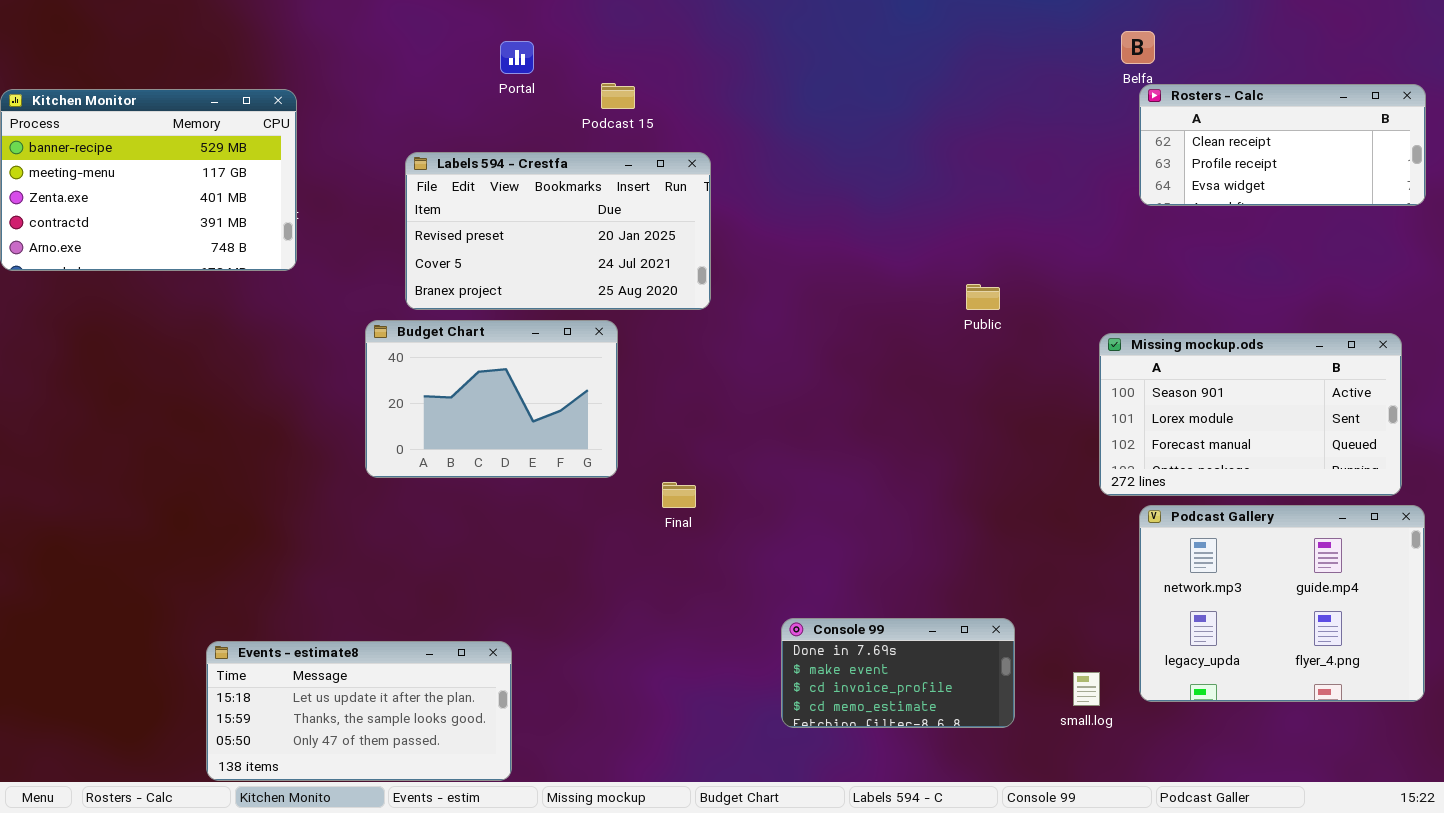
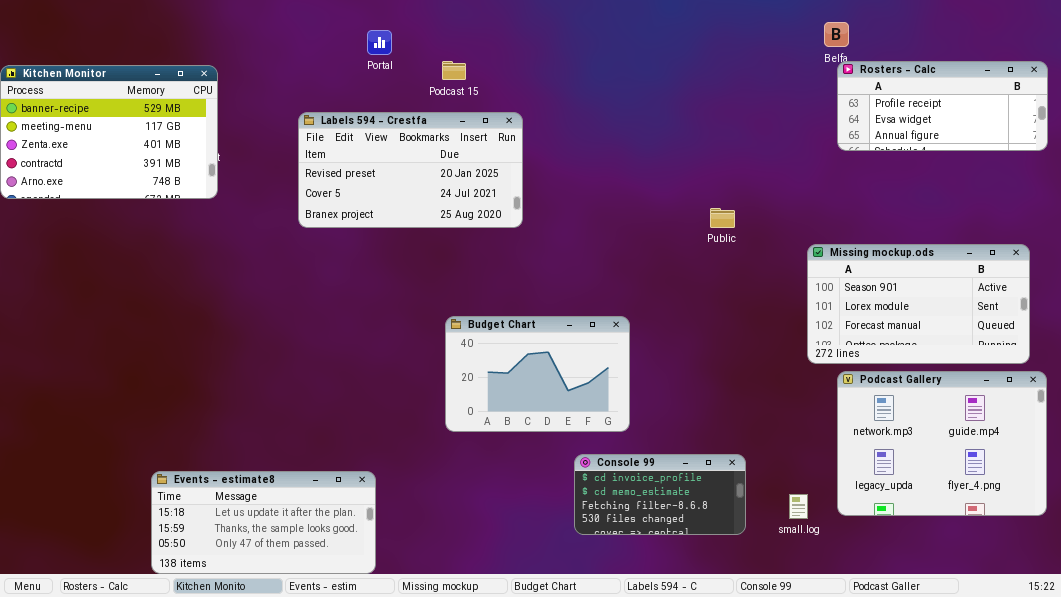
Rosters - Calc: [1139,84,1426,206] -> [837,61,1048,151], scrolled down 1 row
Budget Chart: [365,320,618,478] -> [445,316,630,432], moved
Console 99: [781,618,1015,728] -> [574,454,746,535], scrolled down 2 rows

